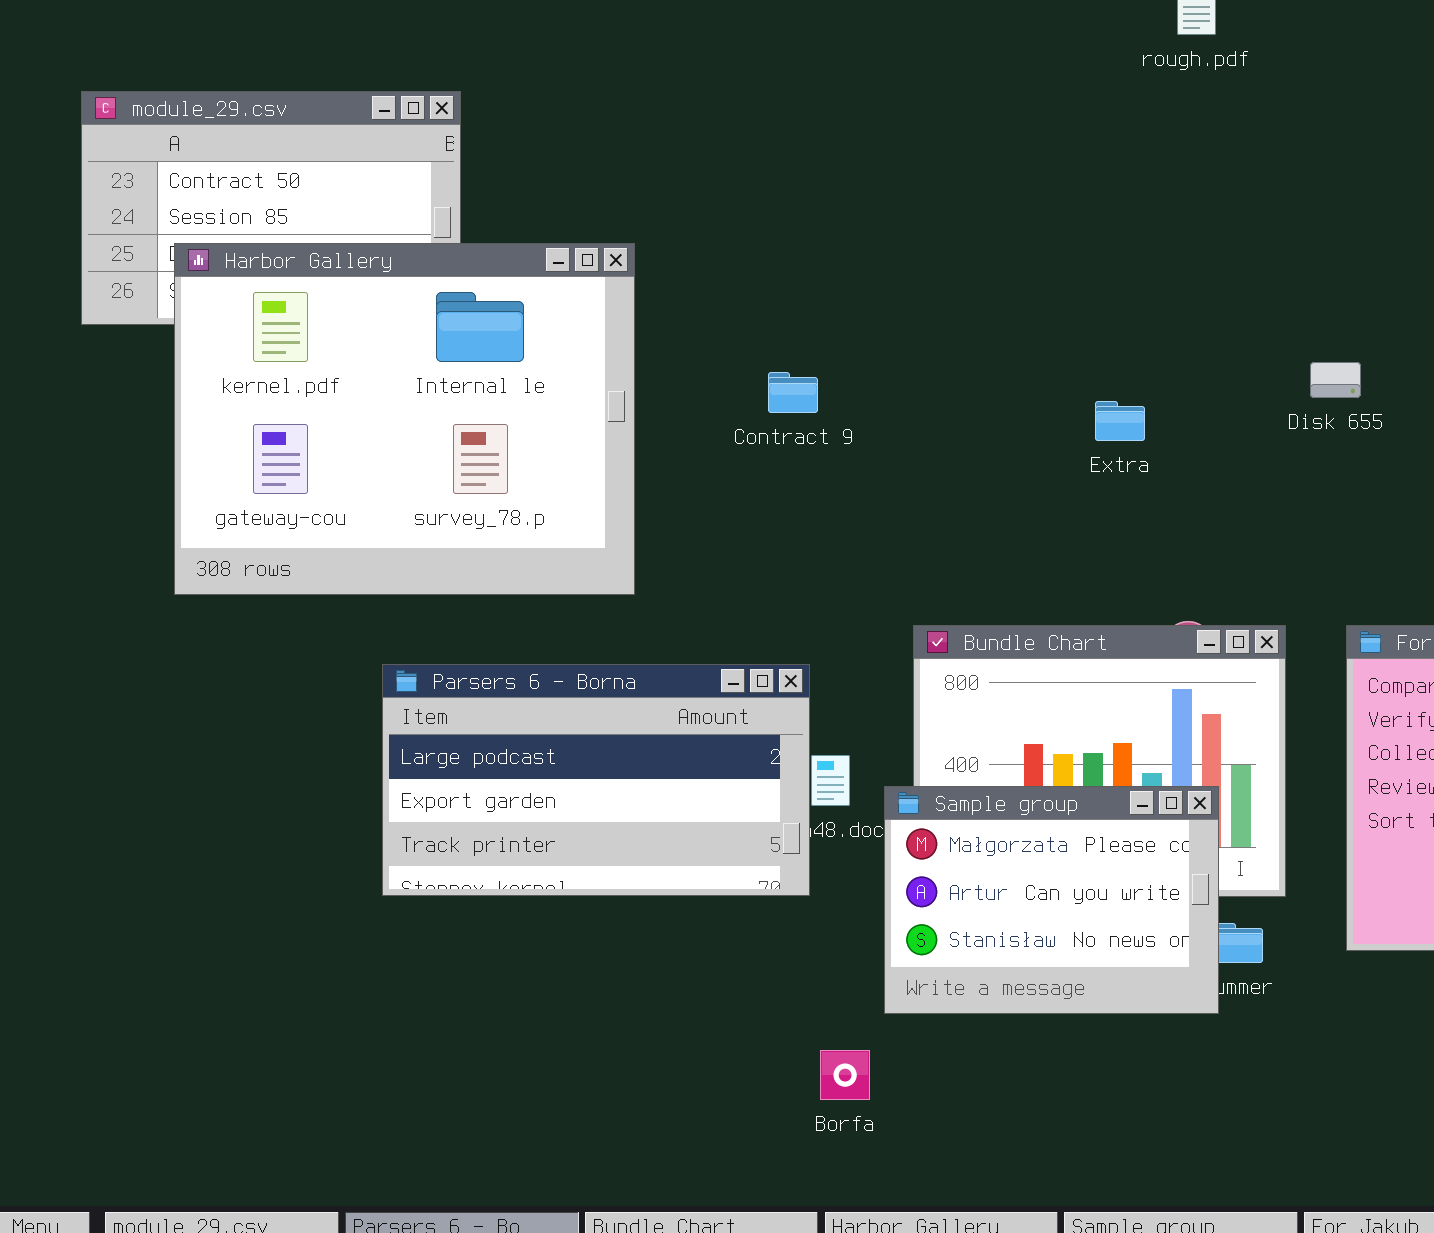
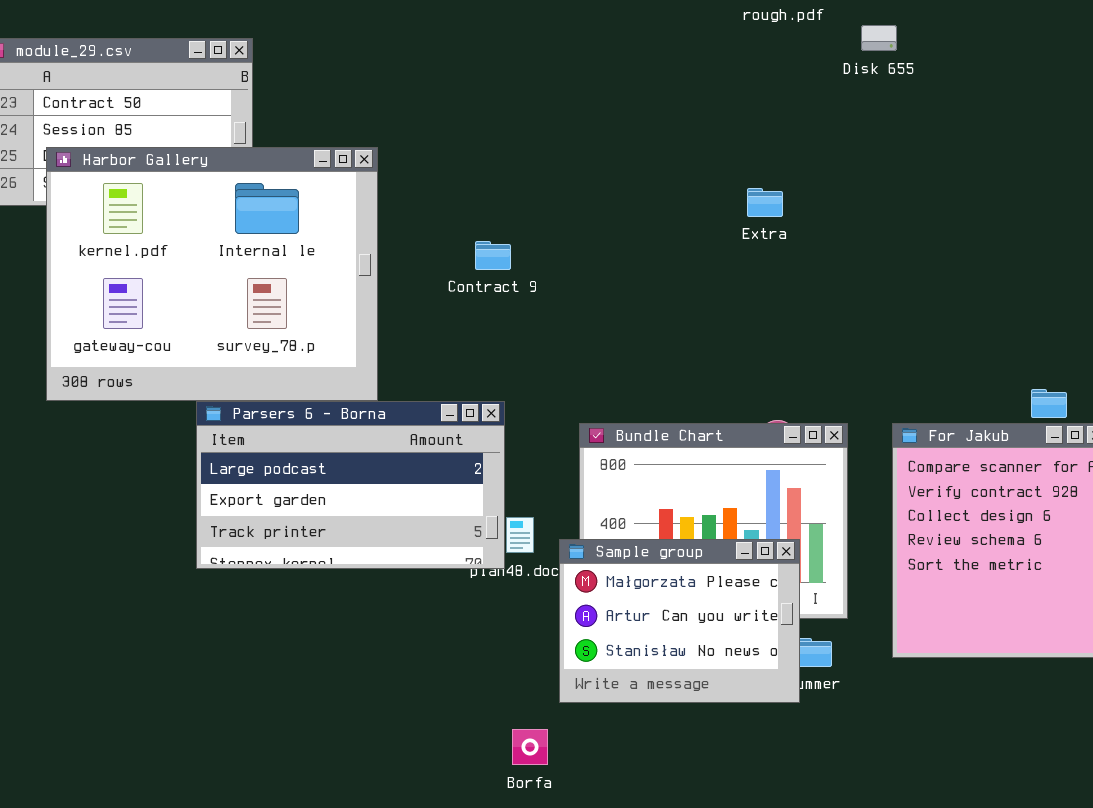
Disk 655: [1310,362,1361,398] -> [861,25,897,51], moved
Extra: [1095,401,1145,441] -> [747,188,783,217], moved
Parsers 6 - Borna: [382,664,810,896] -> [196,401,505,569], moved

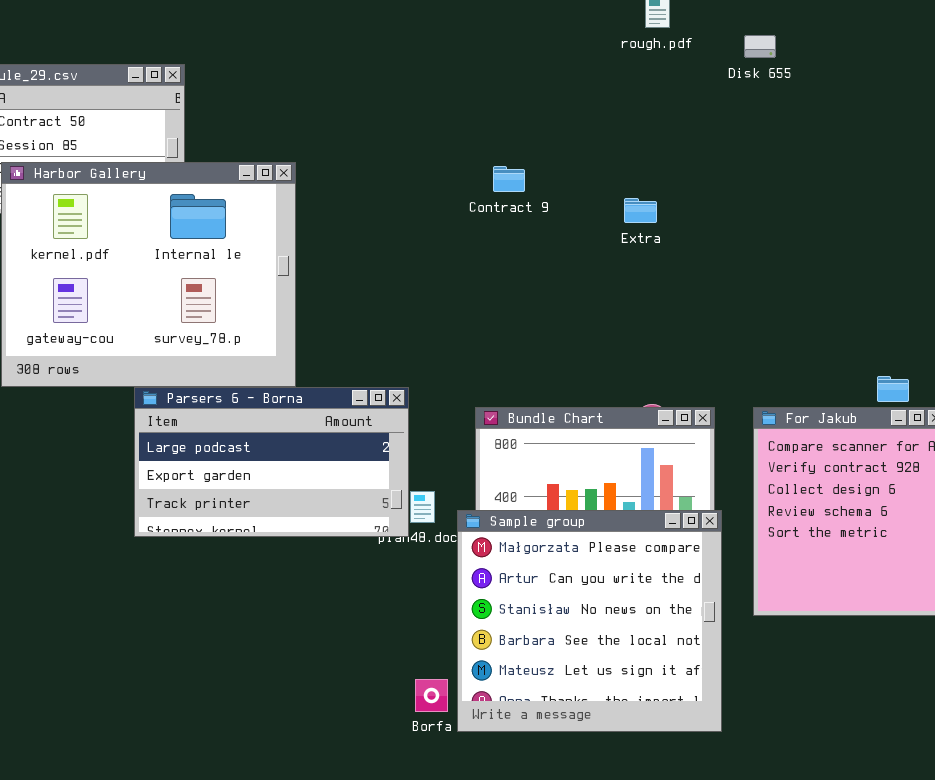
Disk 655: [861,25,897,51] -> [744,35,776,58], moved
Contract 9: [475,241,511,270] -> [493,166,525,192], moved
Sample group: [559,539,800,703] -> [457,510,722,732], resized

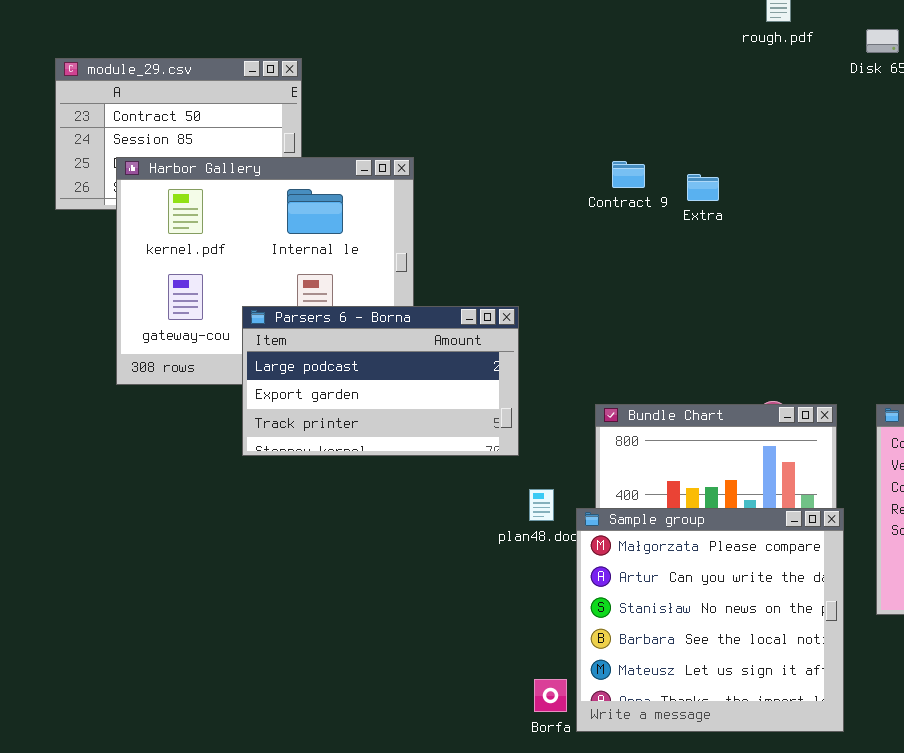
Extra: [624,198,657,223] -> [687,174,719,201], moved
Parsers 6 - Borna: [134,387,409,537] -> [242,306,519,456], moved

